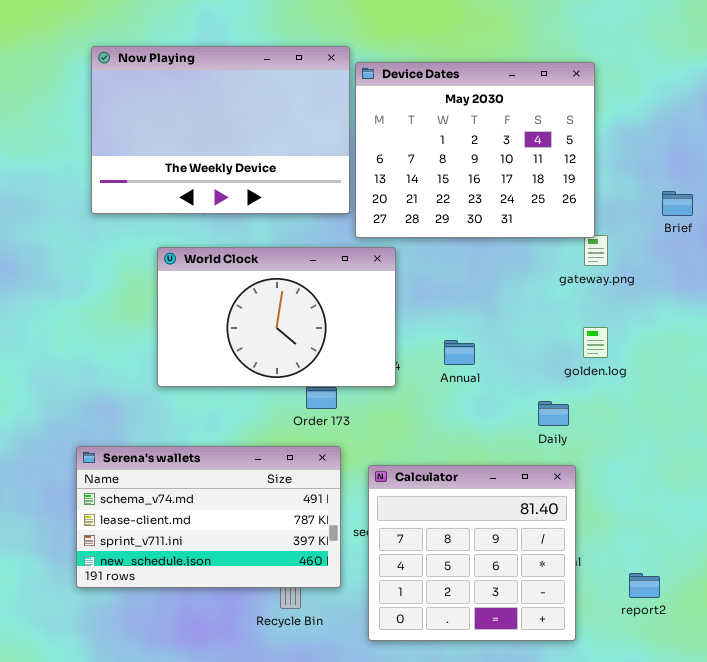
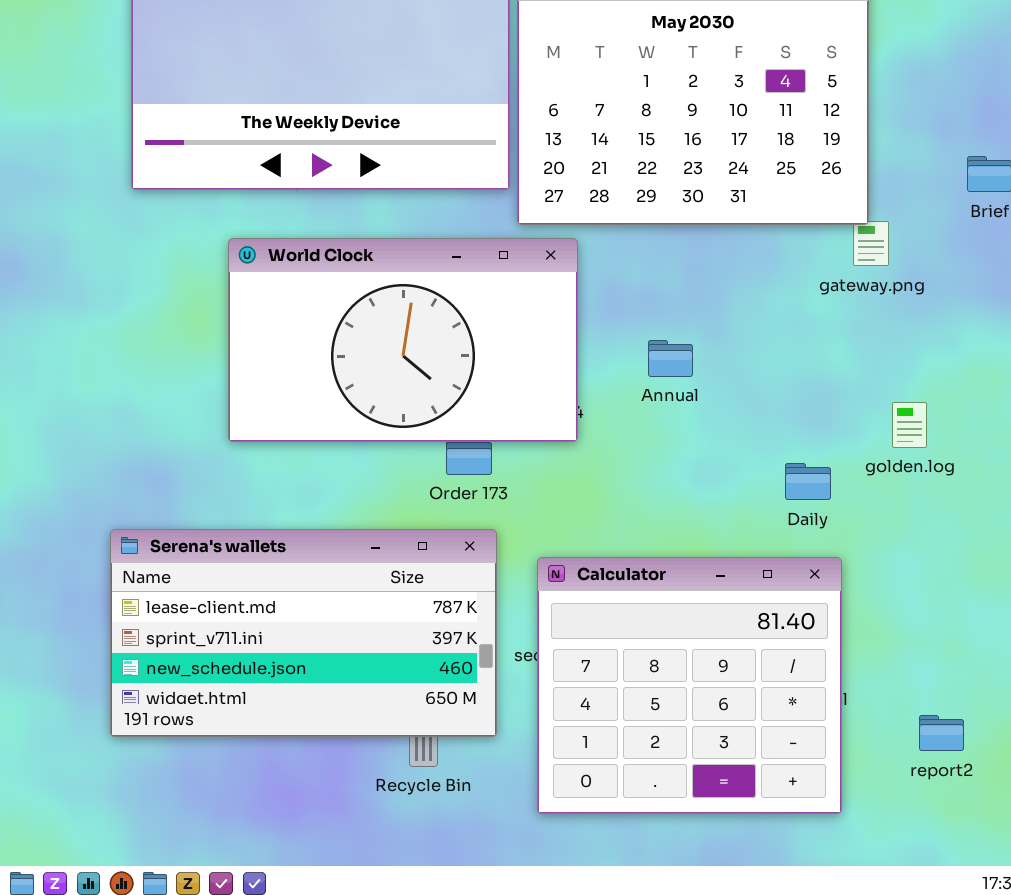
golden.log: [583,327,608,358] -> [892,402,927,448], moved
Annual: [444,340,475,365] -> [648,340,693,377], moved
Serena's wallets: [76,446,341,588] -> [110,529,497,737], scrolled down 1 row

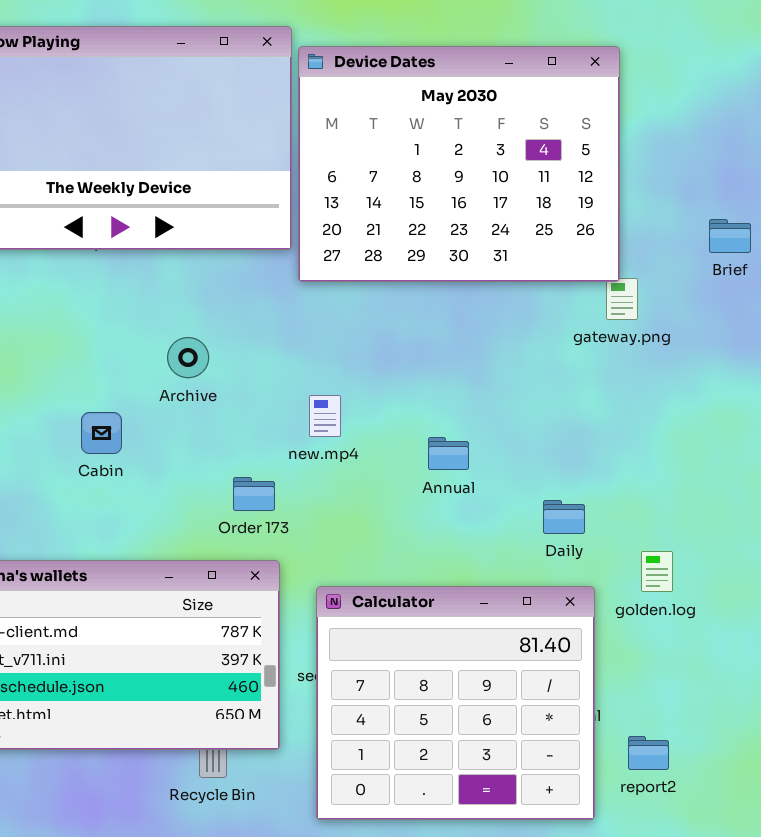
World Clock: [228,238,578,442] -> none, closed
Annual: [648,340,693,377] -> [428,437,469,470], moved
golden.log: [892,402,927,448] -> [641,551,673,592], moved
report2: [919,715,964,751] -> [628,736,669,770], moved

